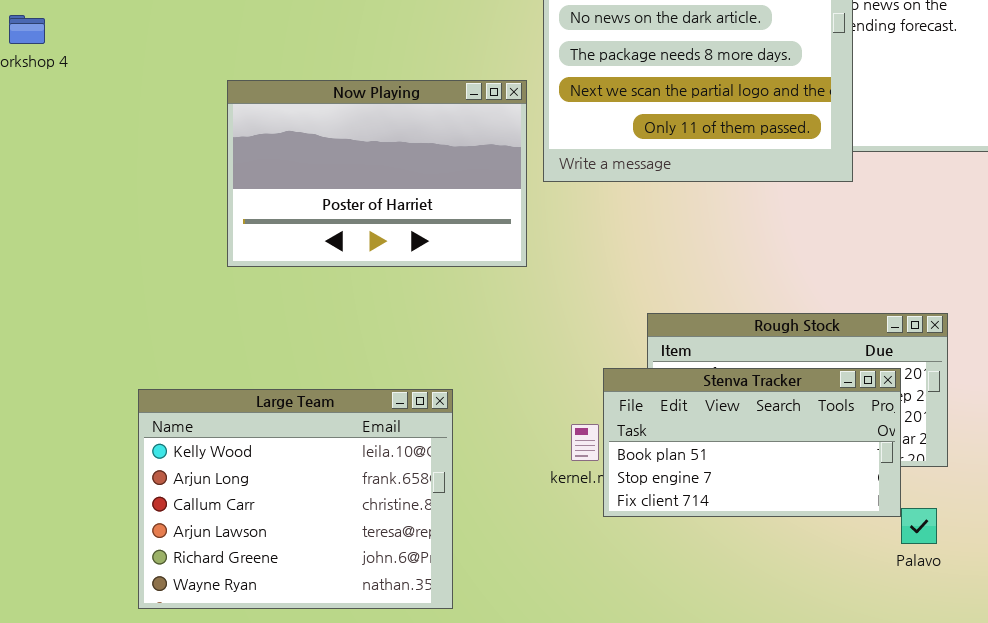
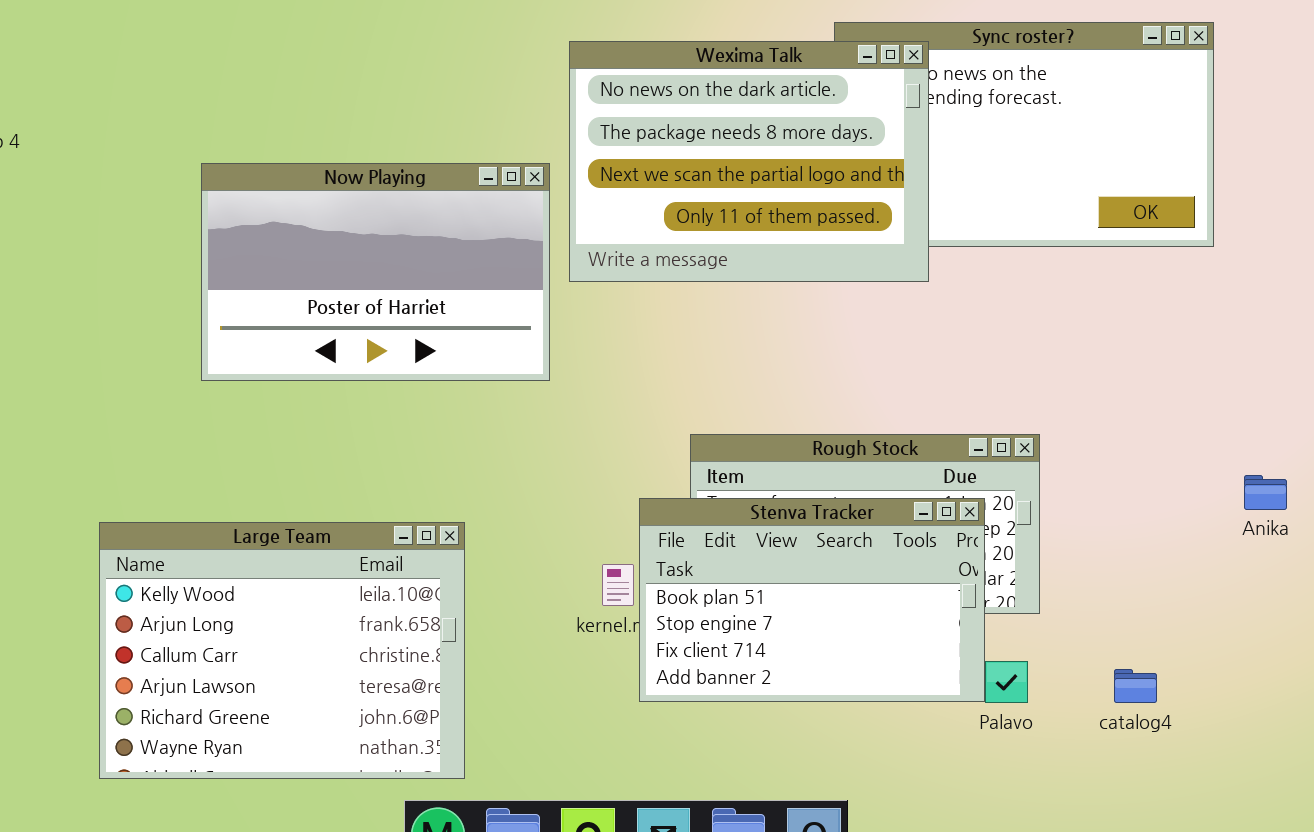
Stenva Tracker: [603,368,901,517] -> [639,498,985,702], resized

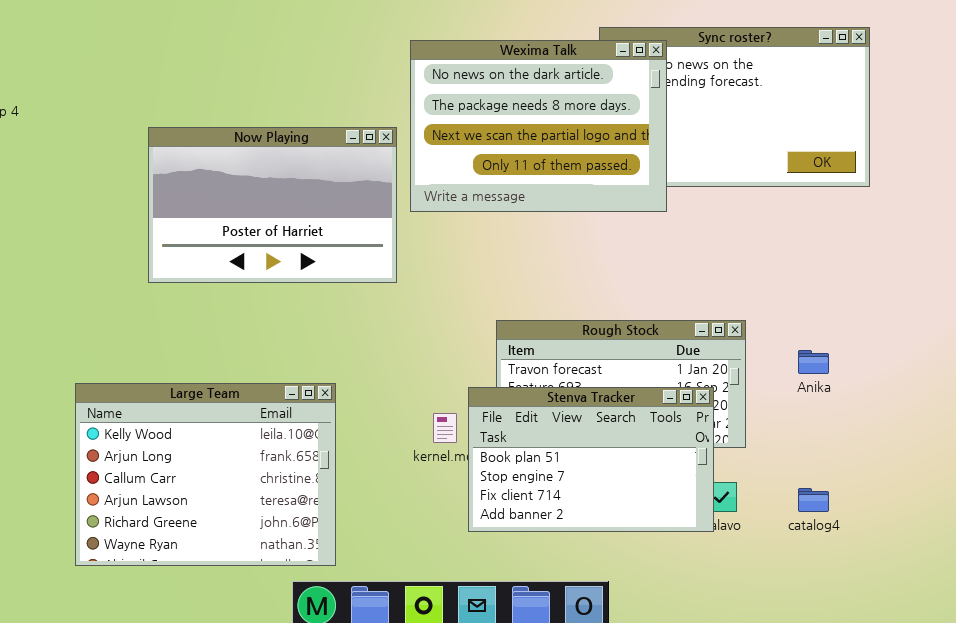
Anika: [1244,475,1287,510] -> [798,350,829,374], moved
Stenva Tracker: [639,498,985,702] -> [468,387,714,532], moved

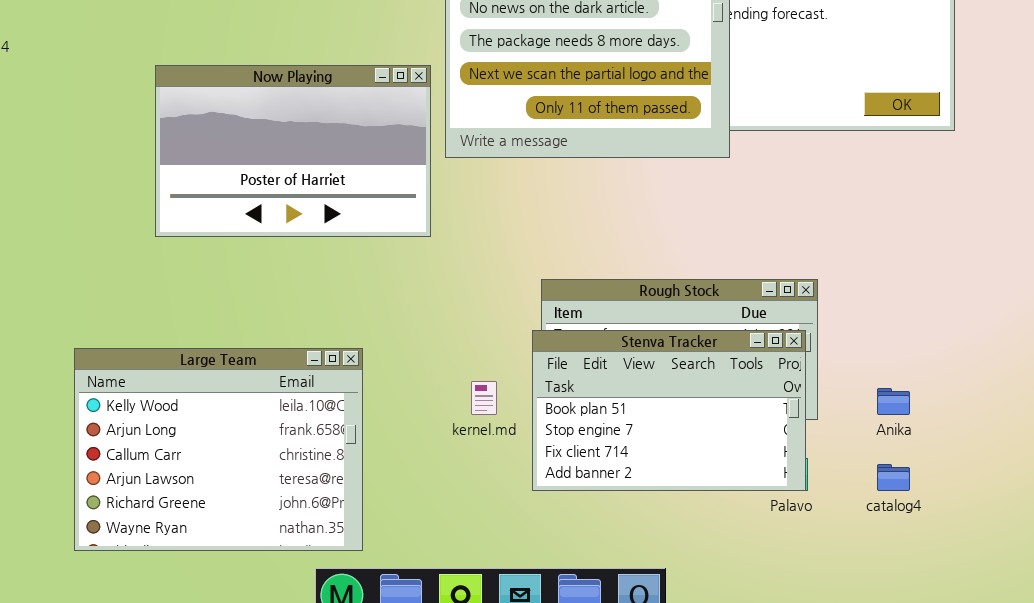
Anika: [798,350,829,374] -> [877,388,910,415], moved
Stenva Tracker: [468,387,714,532] -> [532,330,806,491], moved

